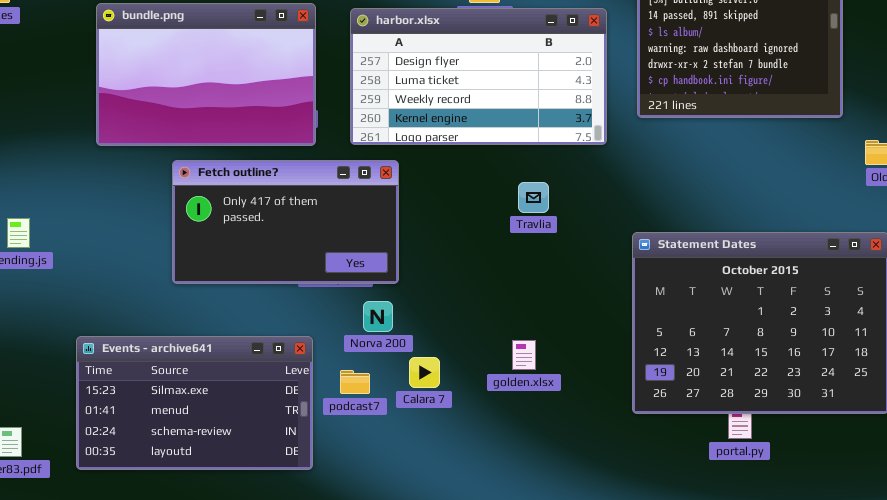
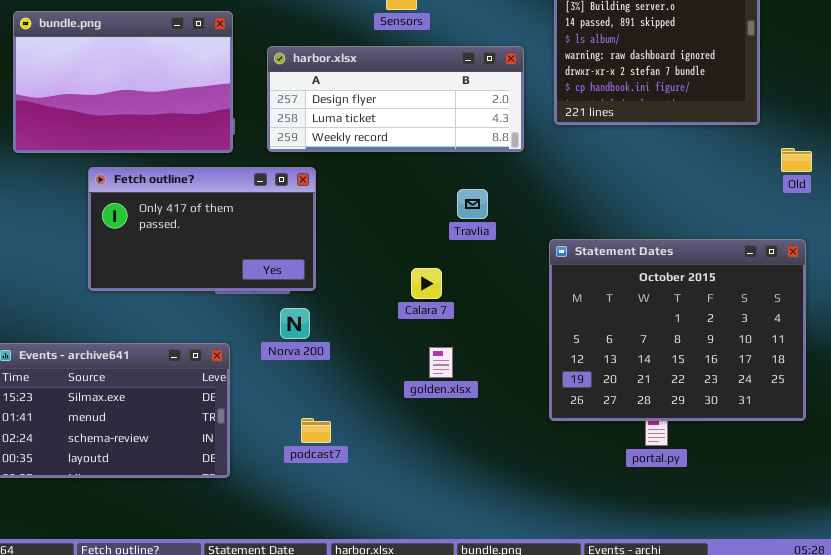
harbor.xlsx: [350,8,607,145] -> [267,46,524,152], resized
Travlia: [518,182,549,213] -> [457,189,488,219], moved
Calara 7: [409,357,440,388] -> [411,268,442,299], moved
podcast7: [340,370,370,394] -> [301,418,331,443], moved

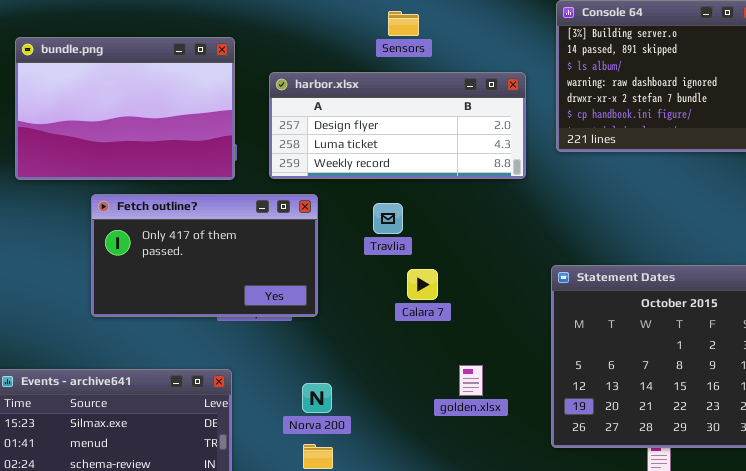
Travlia: [457,189,488,219] -> [373,203,403,234], moved
Calara 7: [411,268,442,299] -> [407,269,438,300], moved
Norva 200: [280,308,310,339] -> [302,383,332,413], moved
golden.xlsx: [429,347,453,378] -> [459,365,483,396], moved

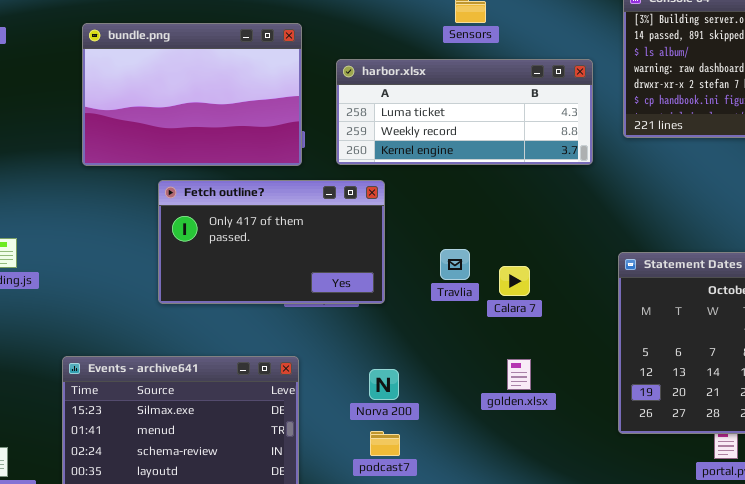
harbor.xlsx: [269,72,526,179] -> [336,59,593,165], scrolled down 1 row
Travlia: [373,203,403,234] -> [440,249,470,280], moved
Calara 7: [407,269,438,300] -> [499,266,530,296], moved
golden.xlsx: [459,365,483,396] -> [507,359,531,390], moved

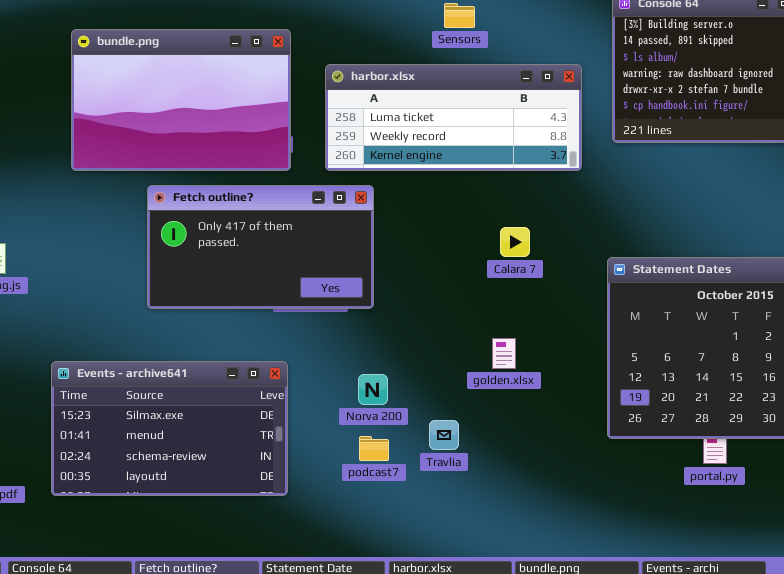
Travlia: [440,249,470,280] -> [429,420,459,450], moved
Calara 7: [499,266,530,296] -> [500,227,530,257], moved
golden.xlsx: [507,359,531,390] -> [492,338,516,369], moved

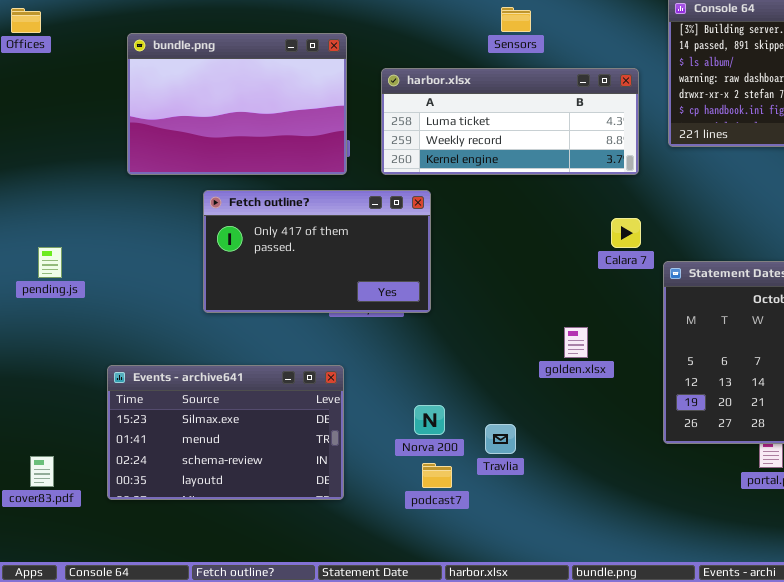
Calara 7: [500,227,530,257] -> [611,218,641,248], moved
golden.xlsx: [492,338,516,369] -> [564,327,588,358], moved
Norva 200: [358,374,388,405] -> [414,405,445,435], moved
podcast7: [359,436,389,461] -> [422,463,452,488], moved

